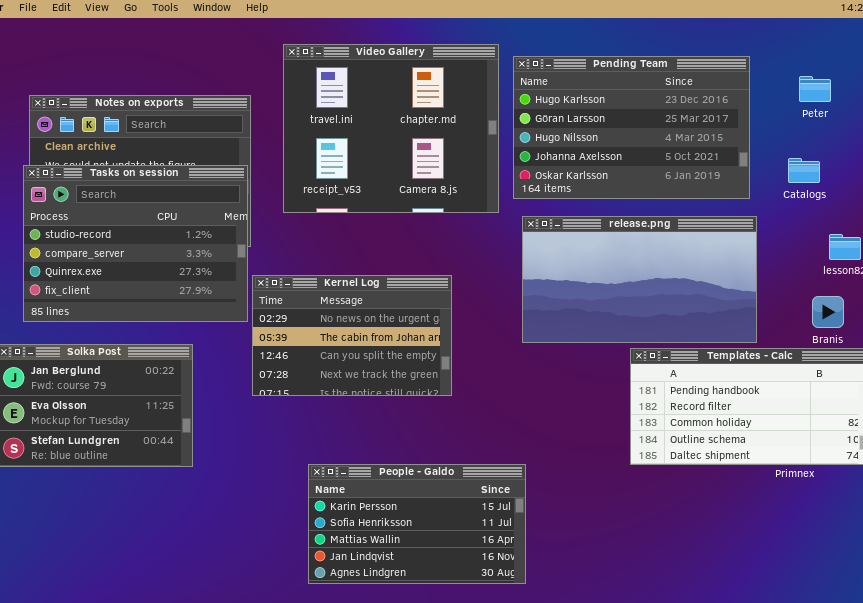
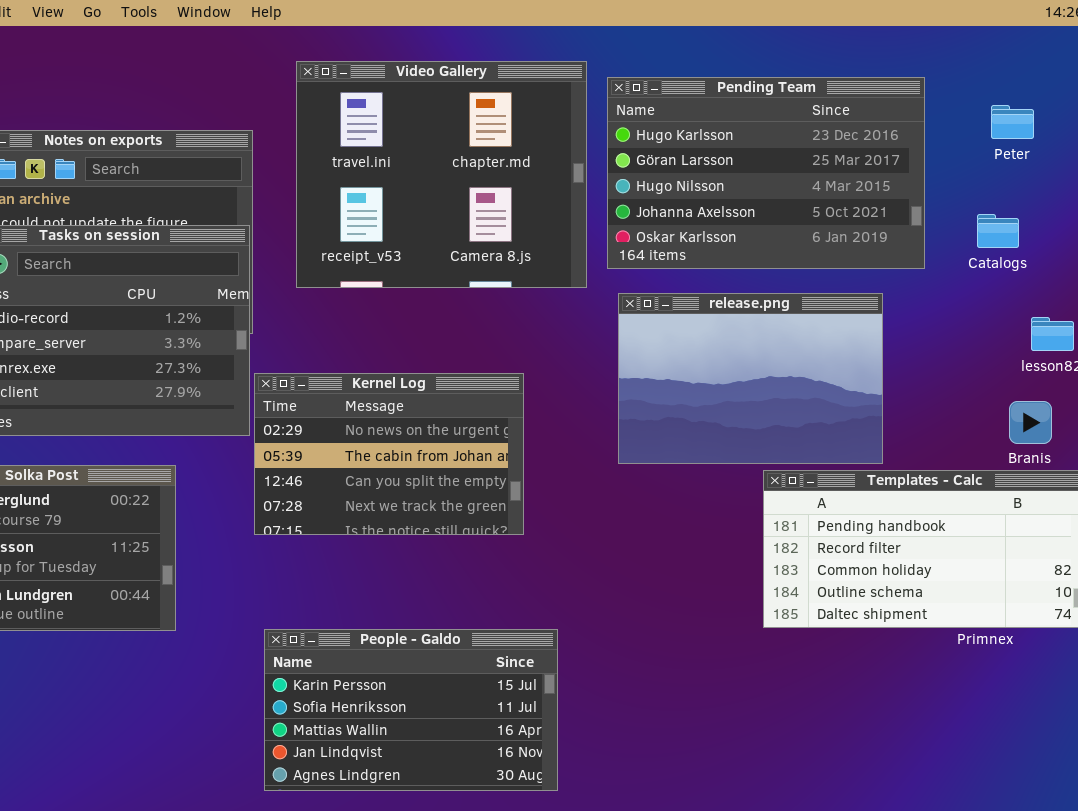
release.png: [522,216,757,343] -> [618,293,883,464], resized
People - Galdo: [308,464,526,584] -> [264,629,558,791], moved

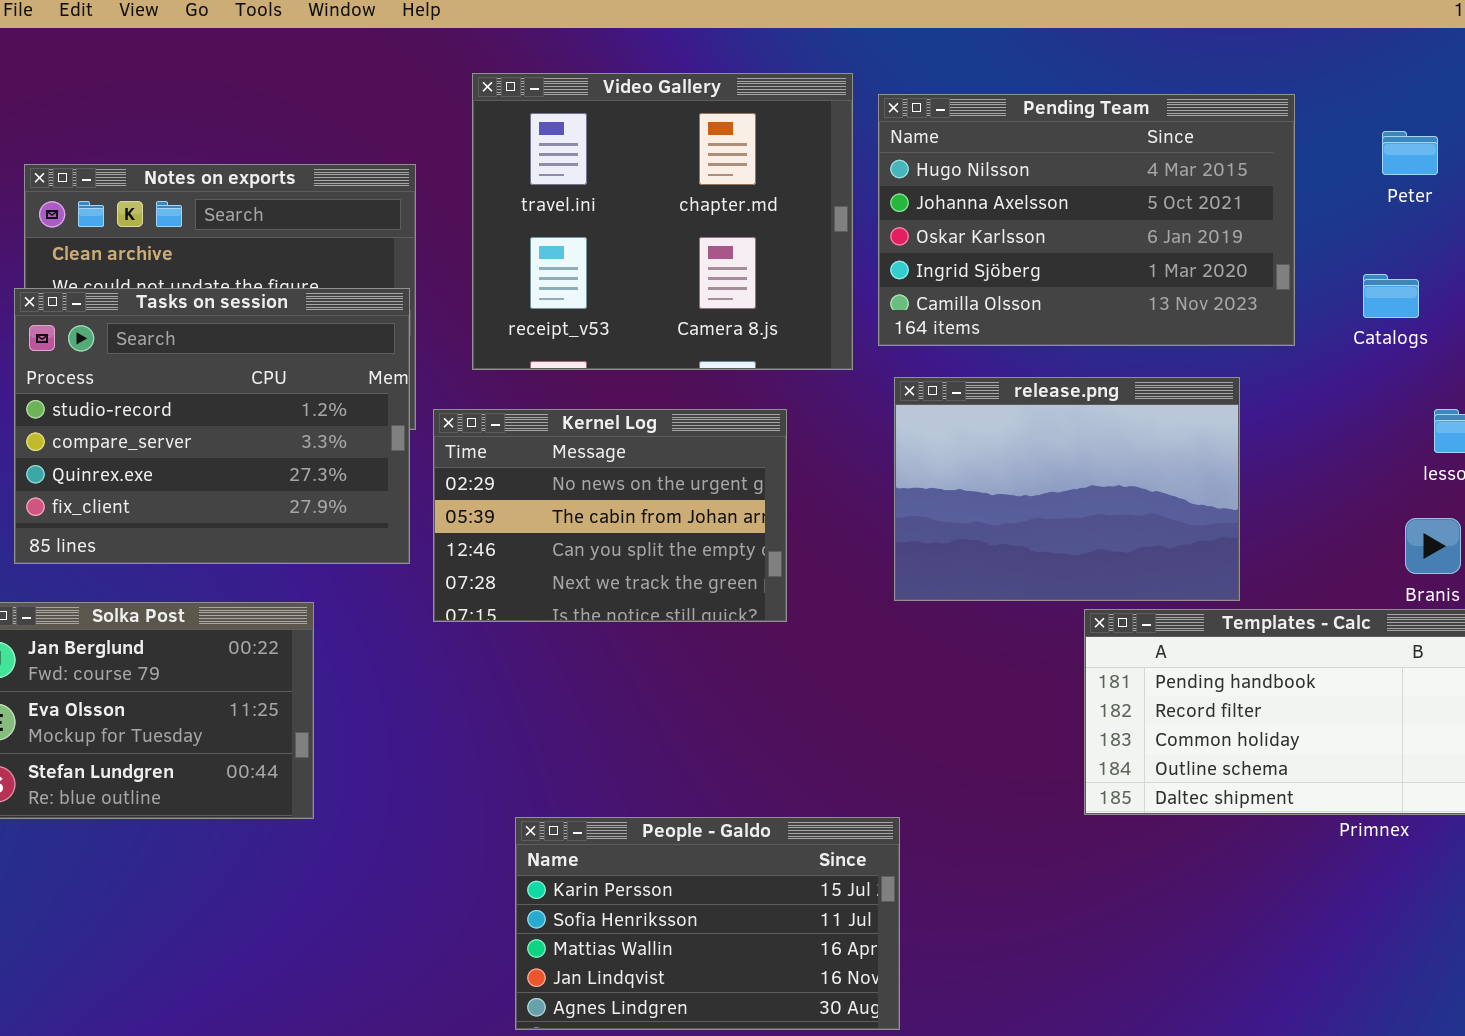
Pending Team: [607,77,925,269] -> [878,94,1295,346], scrolled down 2 rows
Kernel Log: [254,373,524,535] -> [433,409,787,622], moved
People - Galdo: [264,629,558,791] -> [515,817,900,1030], moved

